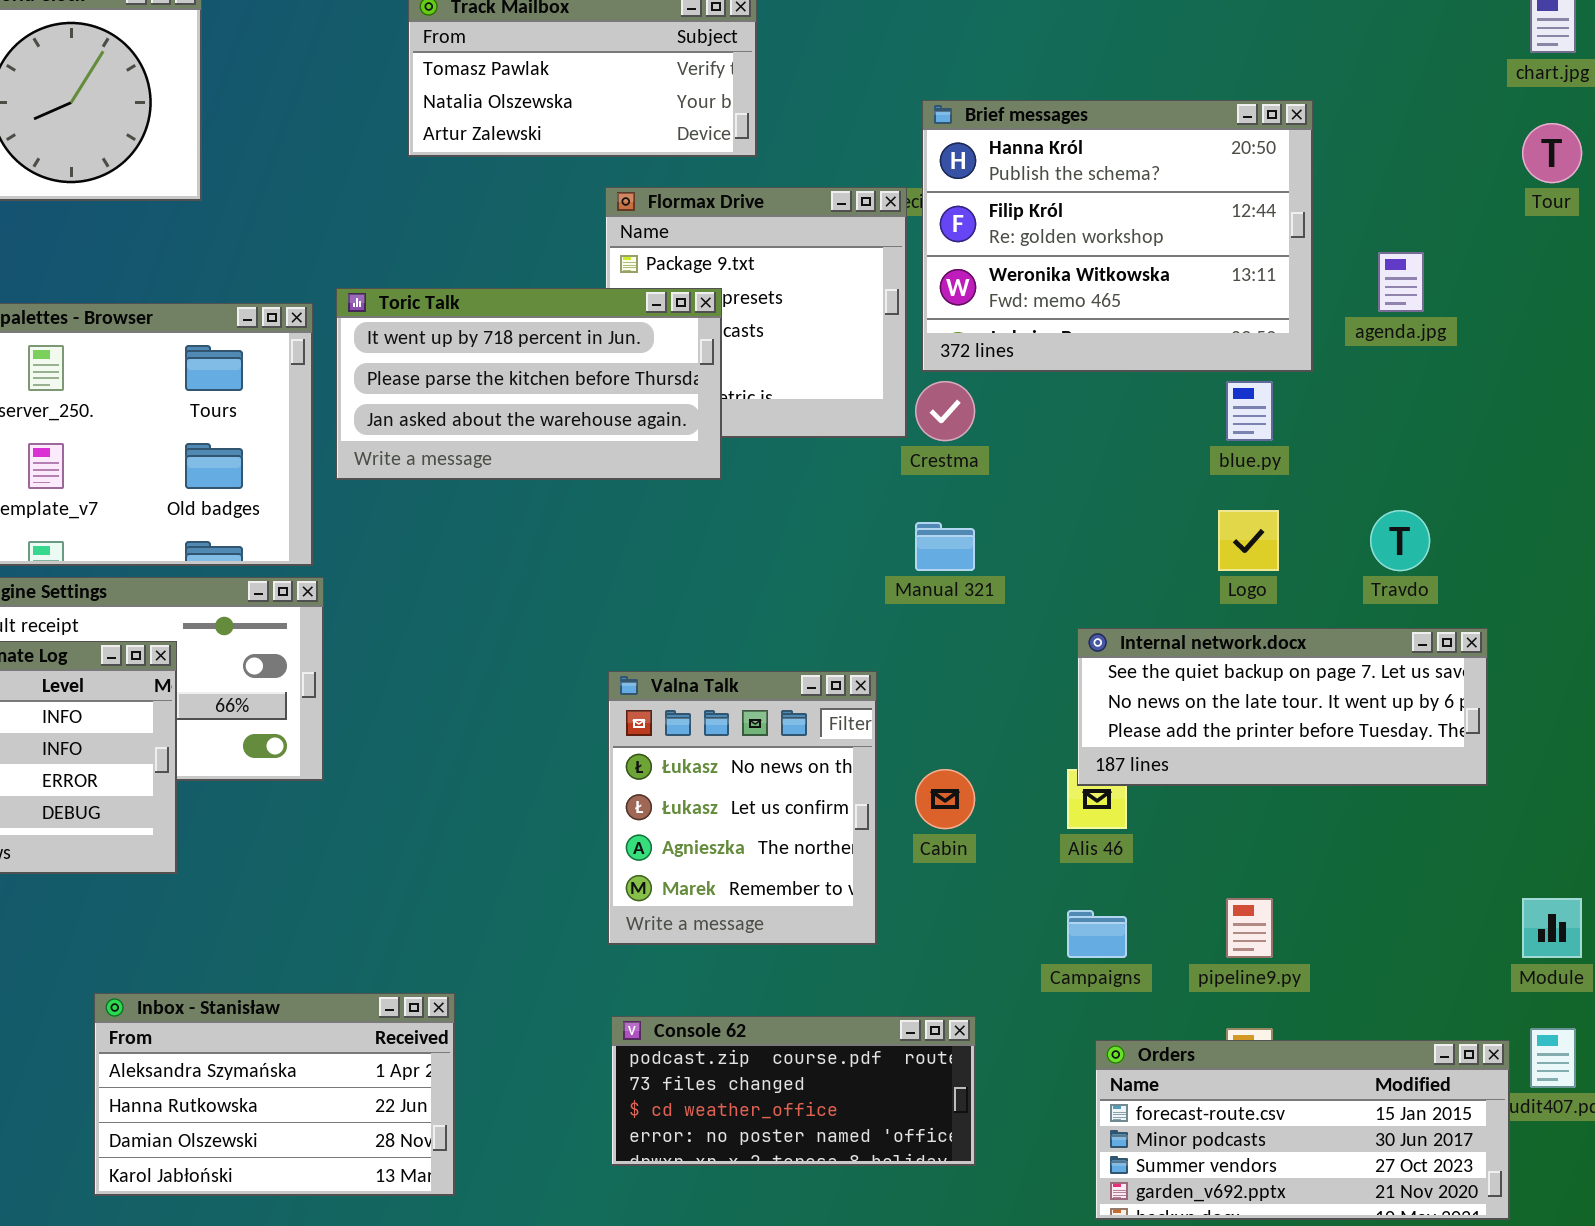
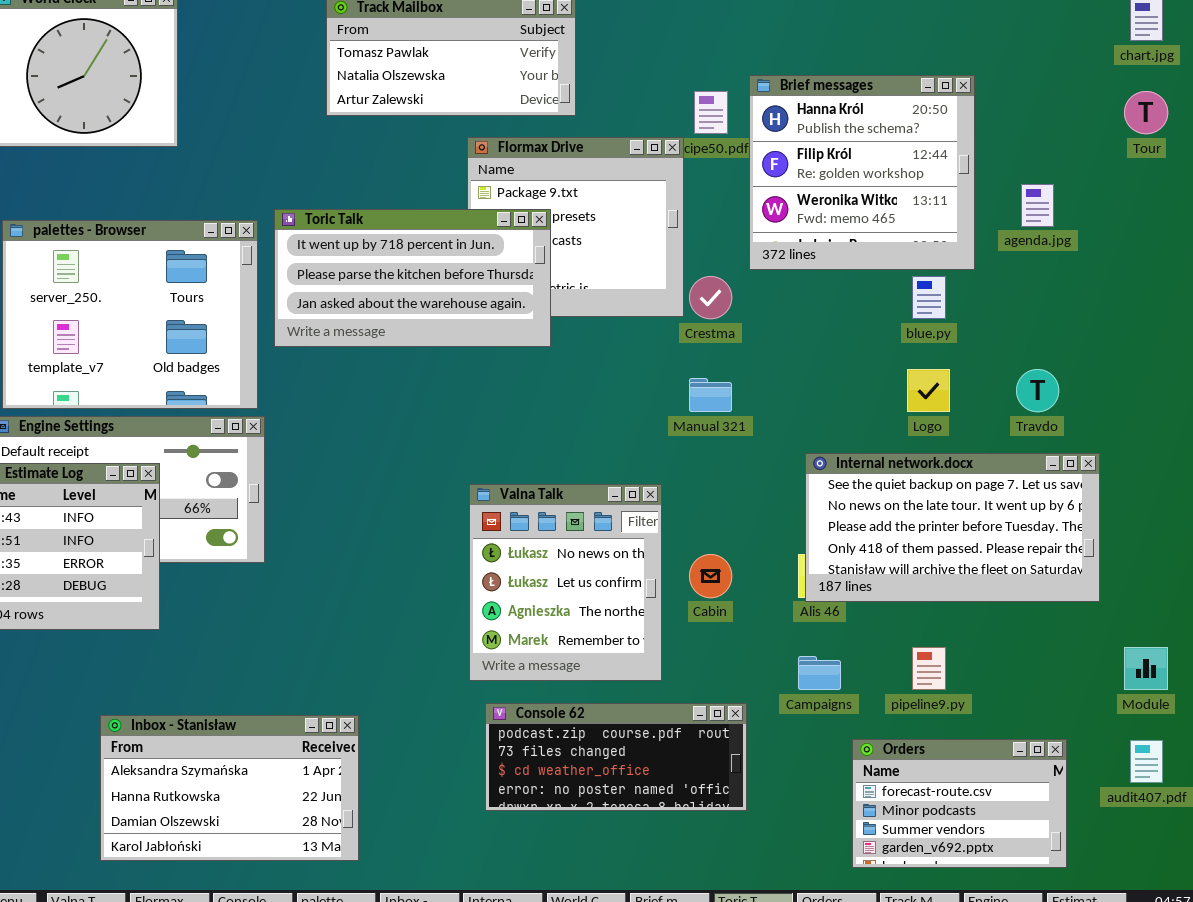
Brief messages: [922,100,1313,372] -> [749,75,975,270], resized
Internal network.docx: [1077,628,1488,786] -> [805,453,1100,602], resized
Console 62: [611,1016,976,1166] -> [485,703,747,811], moved
Orders: [1095,1040,1510,1220] -> [852,739,1067,868], moved, resized

